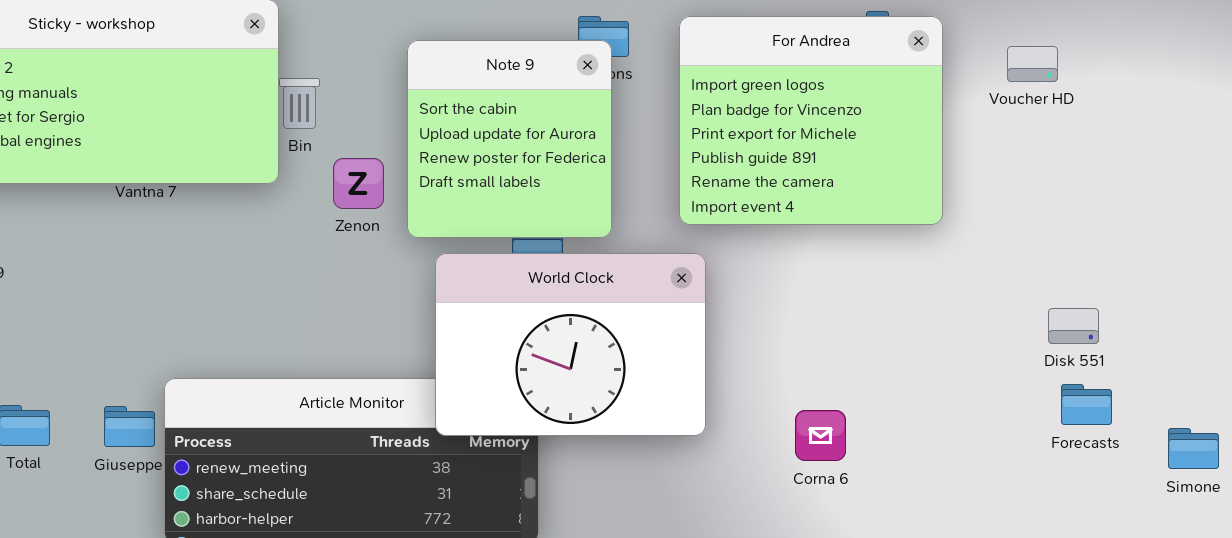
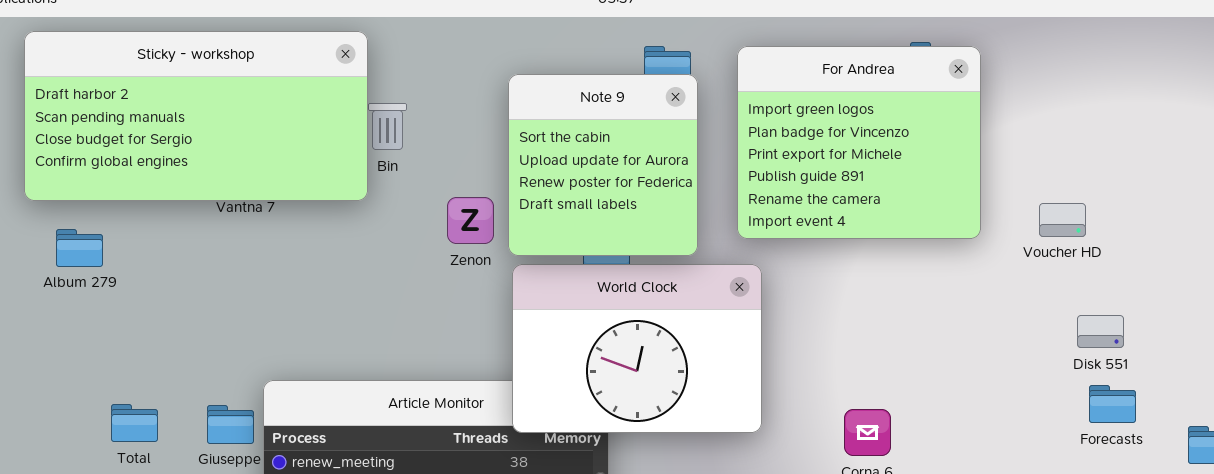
Note 9: [407,40,612,238] -> [508,74,698,256], moved
Voucher HD: [1007,46,1058,82] -> [1039,203,1086,237], moved
Zenon: [333,158,384,209] -> [447,197,494,244], moved

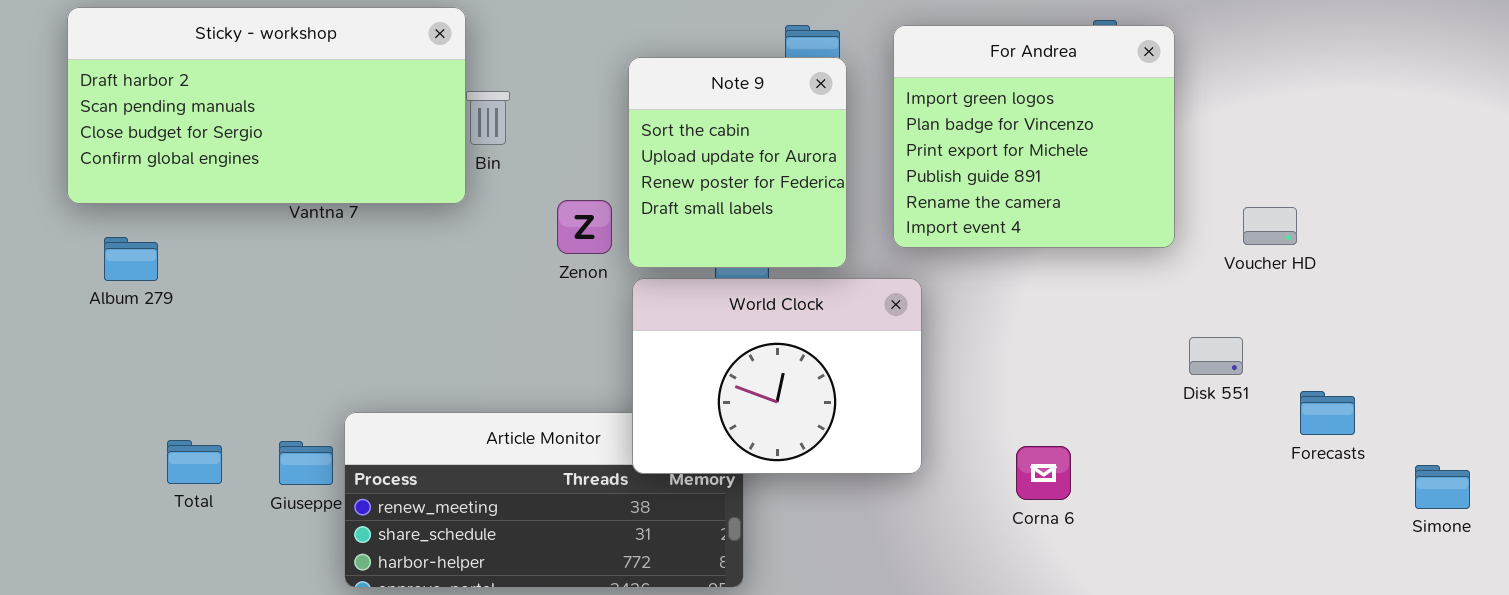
Disk 551: [1077,315,1124,348] -> [1189,337,1243,375], moved
Forecasts: [1089,385,1136,423] -> [1300,391,1355,435], moved

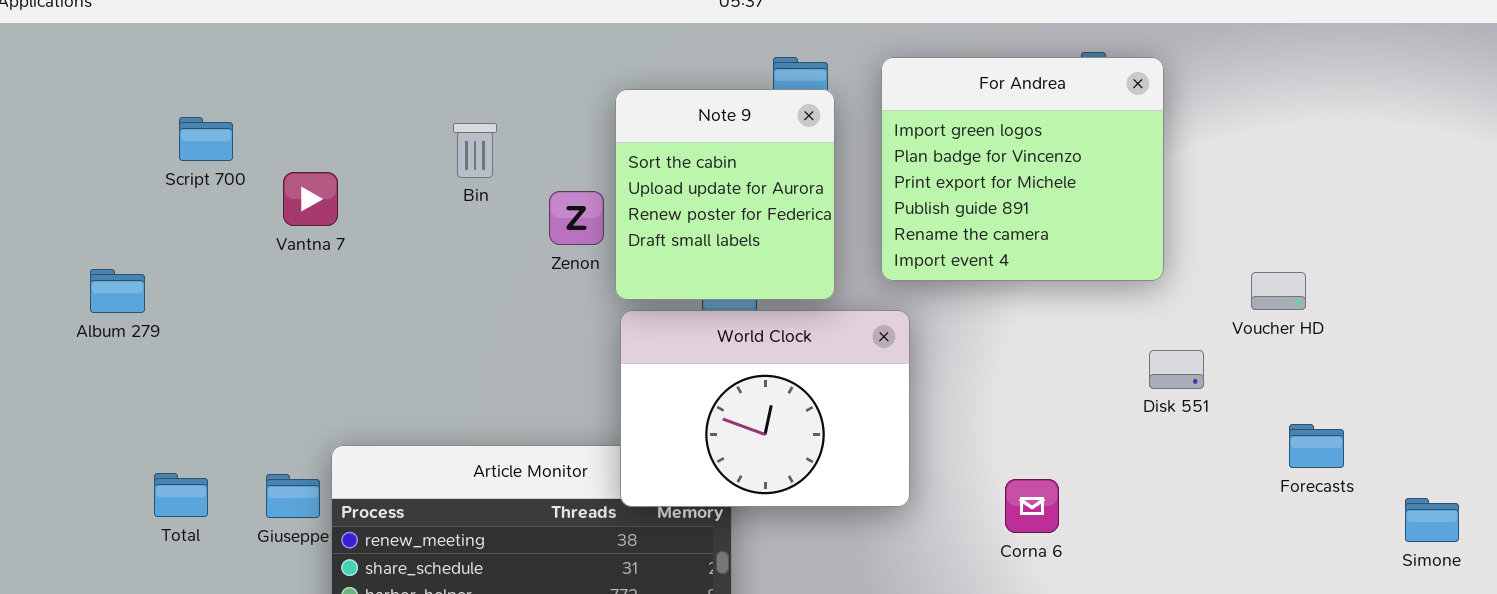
Sticky - workshop: [67,7,466,204] -> none, closed
Zenon: [557,200,612,254] -> [549,191,604,245], moved
Voucher HD: [1243,207,1297,245] -> [1251,272,1306,310], moved
Disk 551: [1189,337,1243,375] -> [1149,350,1204,389], moved

